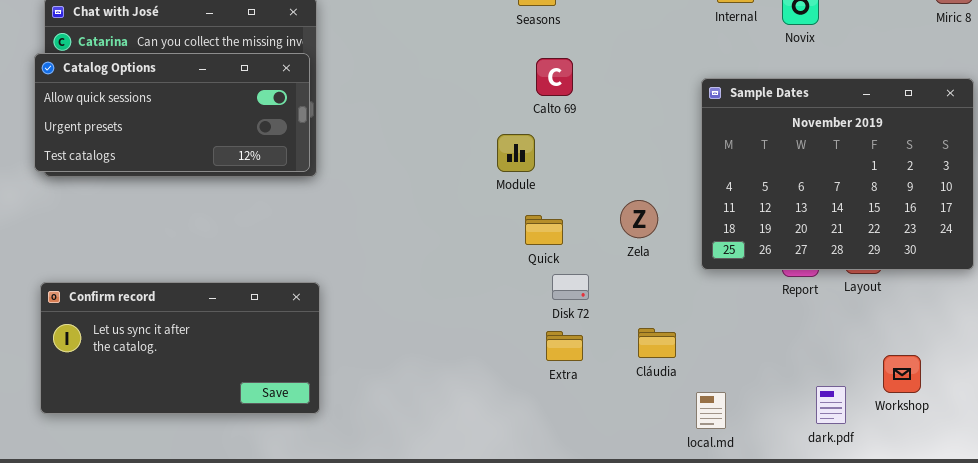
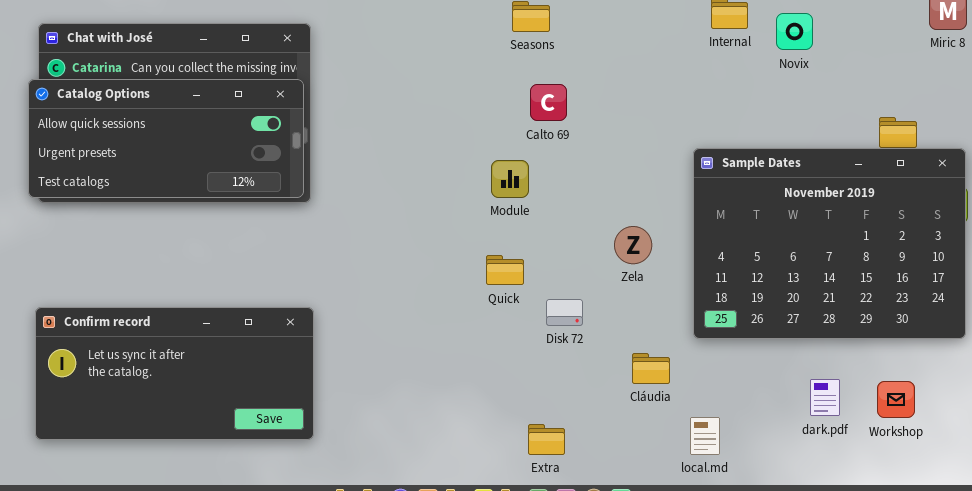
Sample Dates: [701,78,974,270] -> [693,148,966,339], moved
Quick: [525,215,563,245] -> [486,255,524,285], moved
Extra: [546,331,583,361] -> [528,424,565,455], moved
dark.pdf: [816,386,846,424] -> [810,379,840,416], moved

